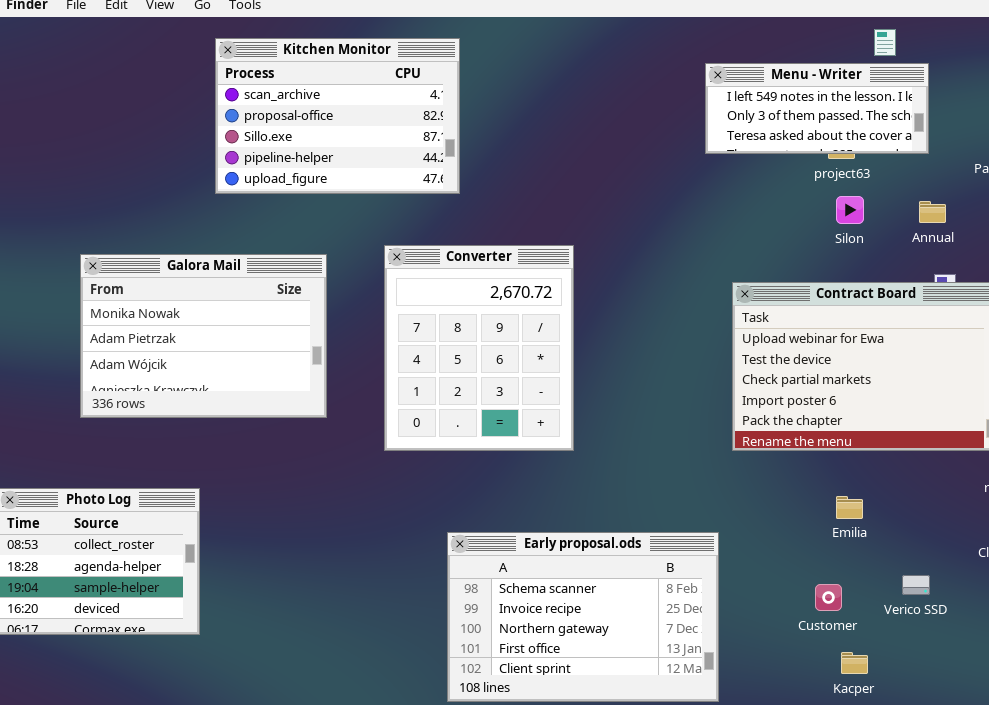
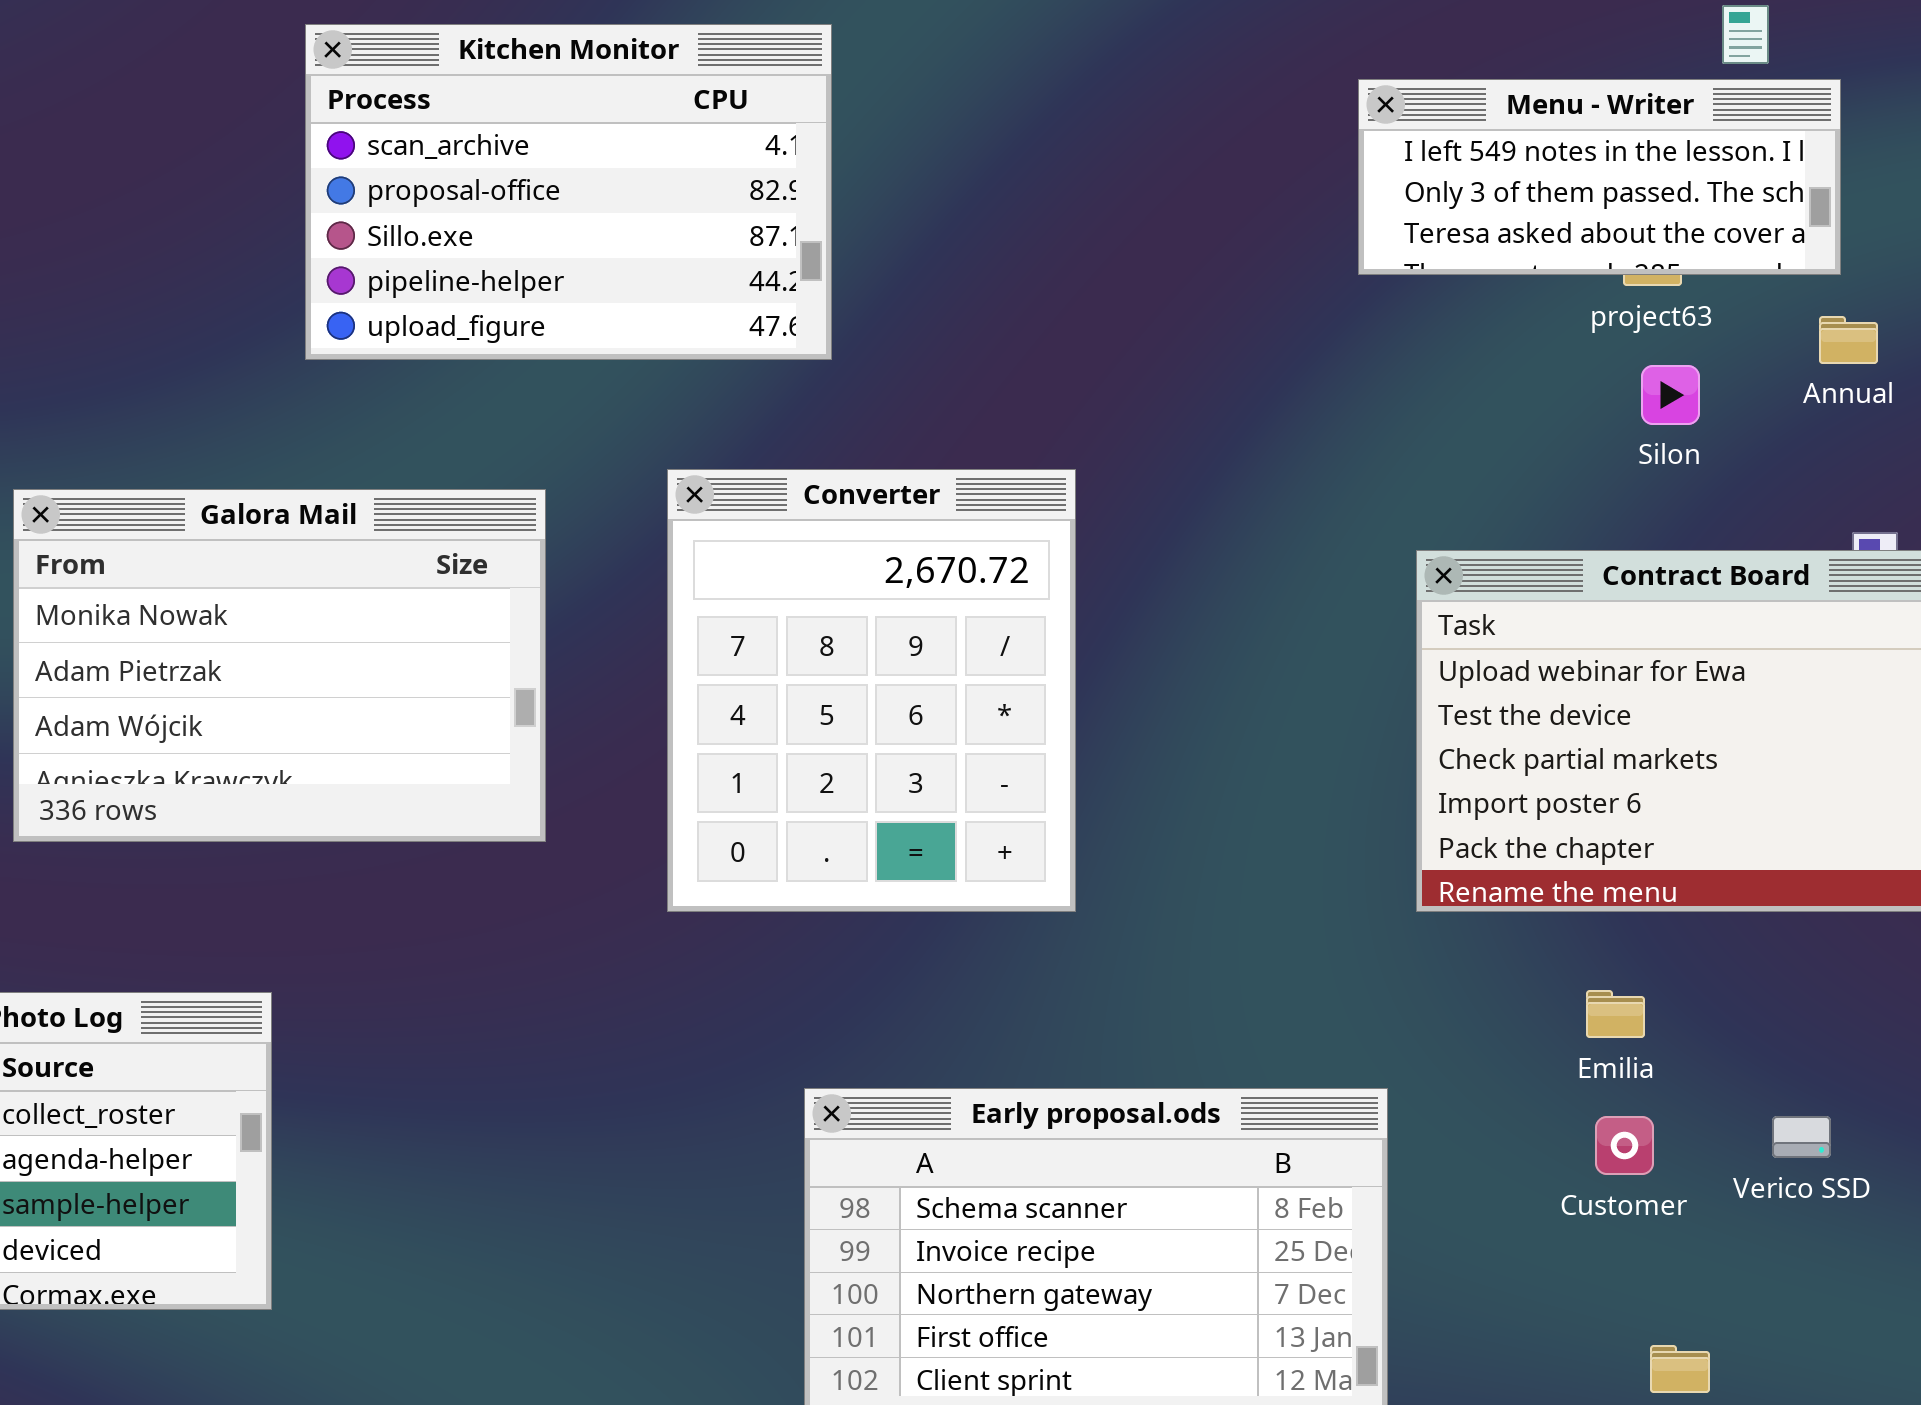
Annual: [919,201,946,223] -> [1819,316,1878,364], moved
Emilia: [836,496,863,519] -> [1586,990,1645,1038], moved
Verico SSD: [902,575,930,595] -> [1772,1116,1831,1158], moved
Customer: [815,584,842,611] -> [1595,1116,1654,1175], moved

